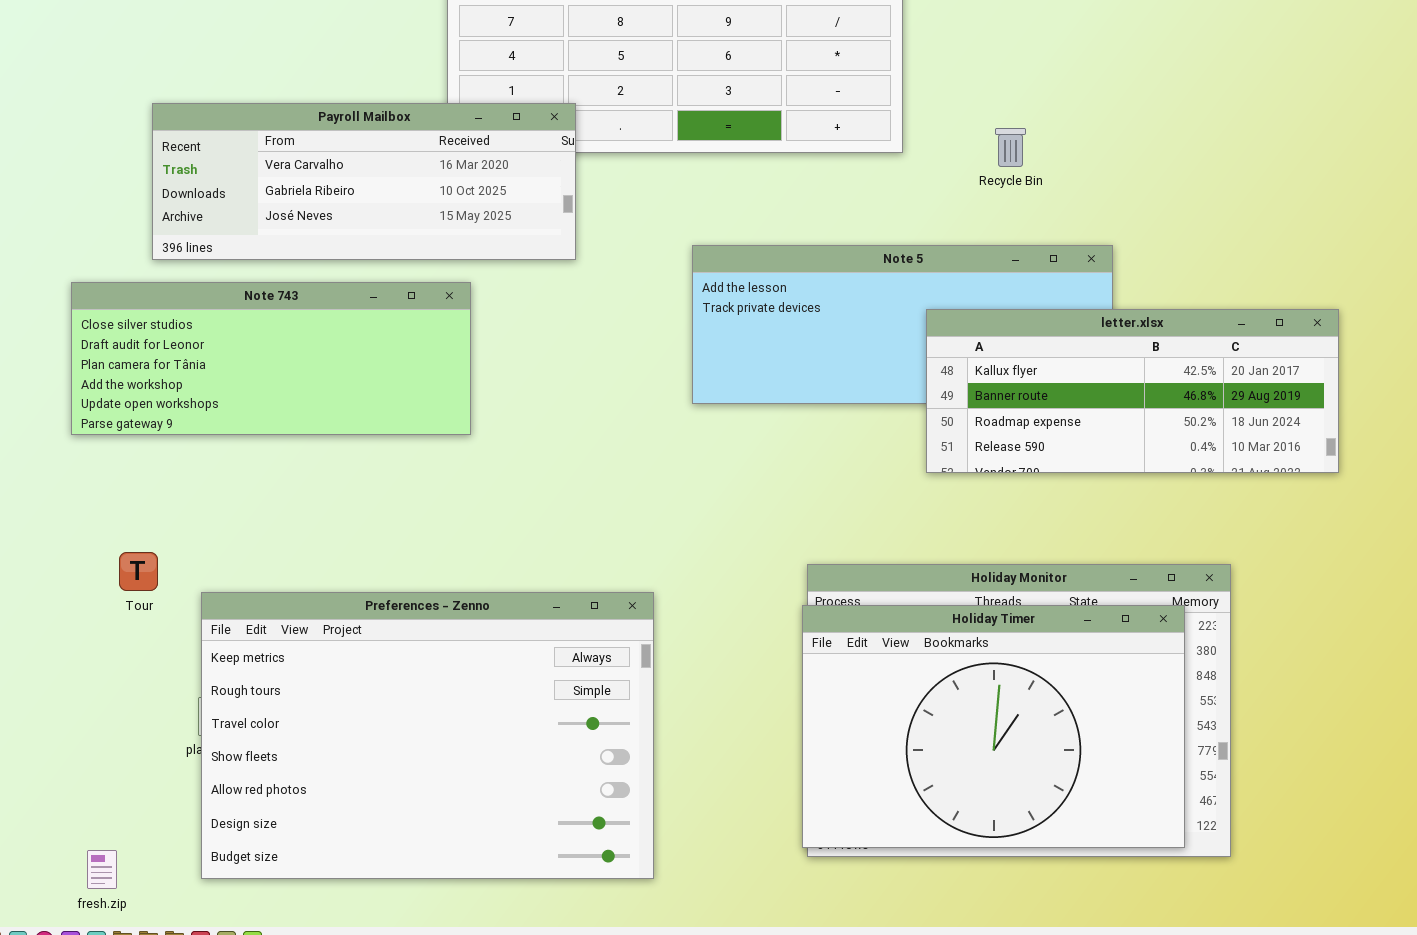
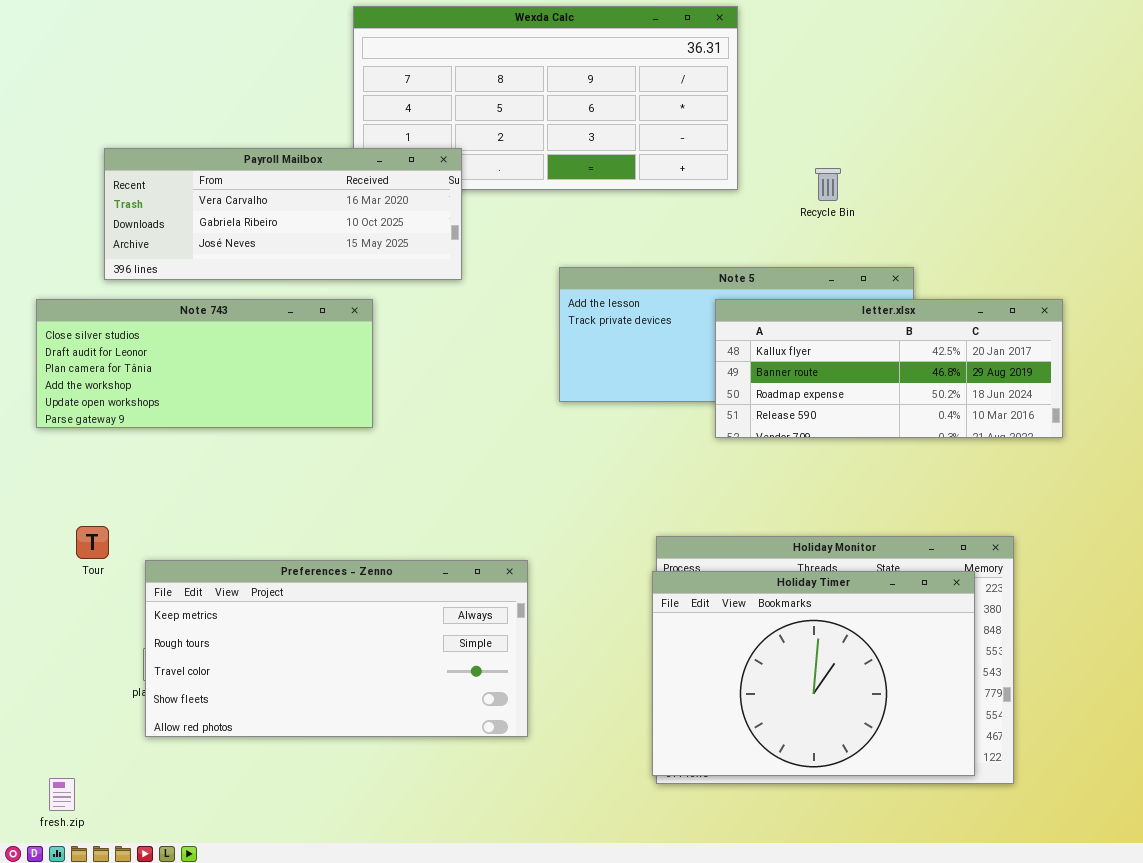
letter.xlsx: [926,309,1339,473] -> [715,299,1063,438], moved
Preferences - Zenno: [201,592,654,879] -> [145,560,528,737], resized

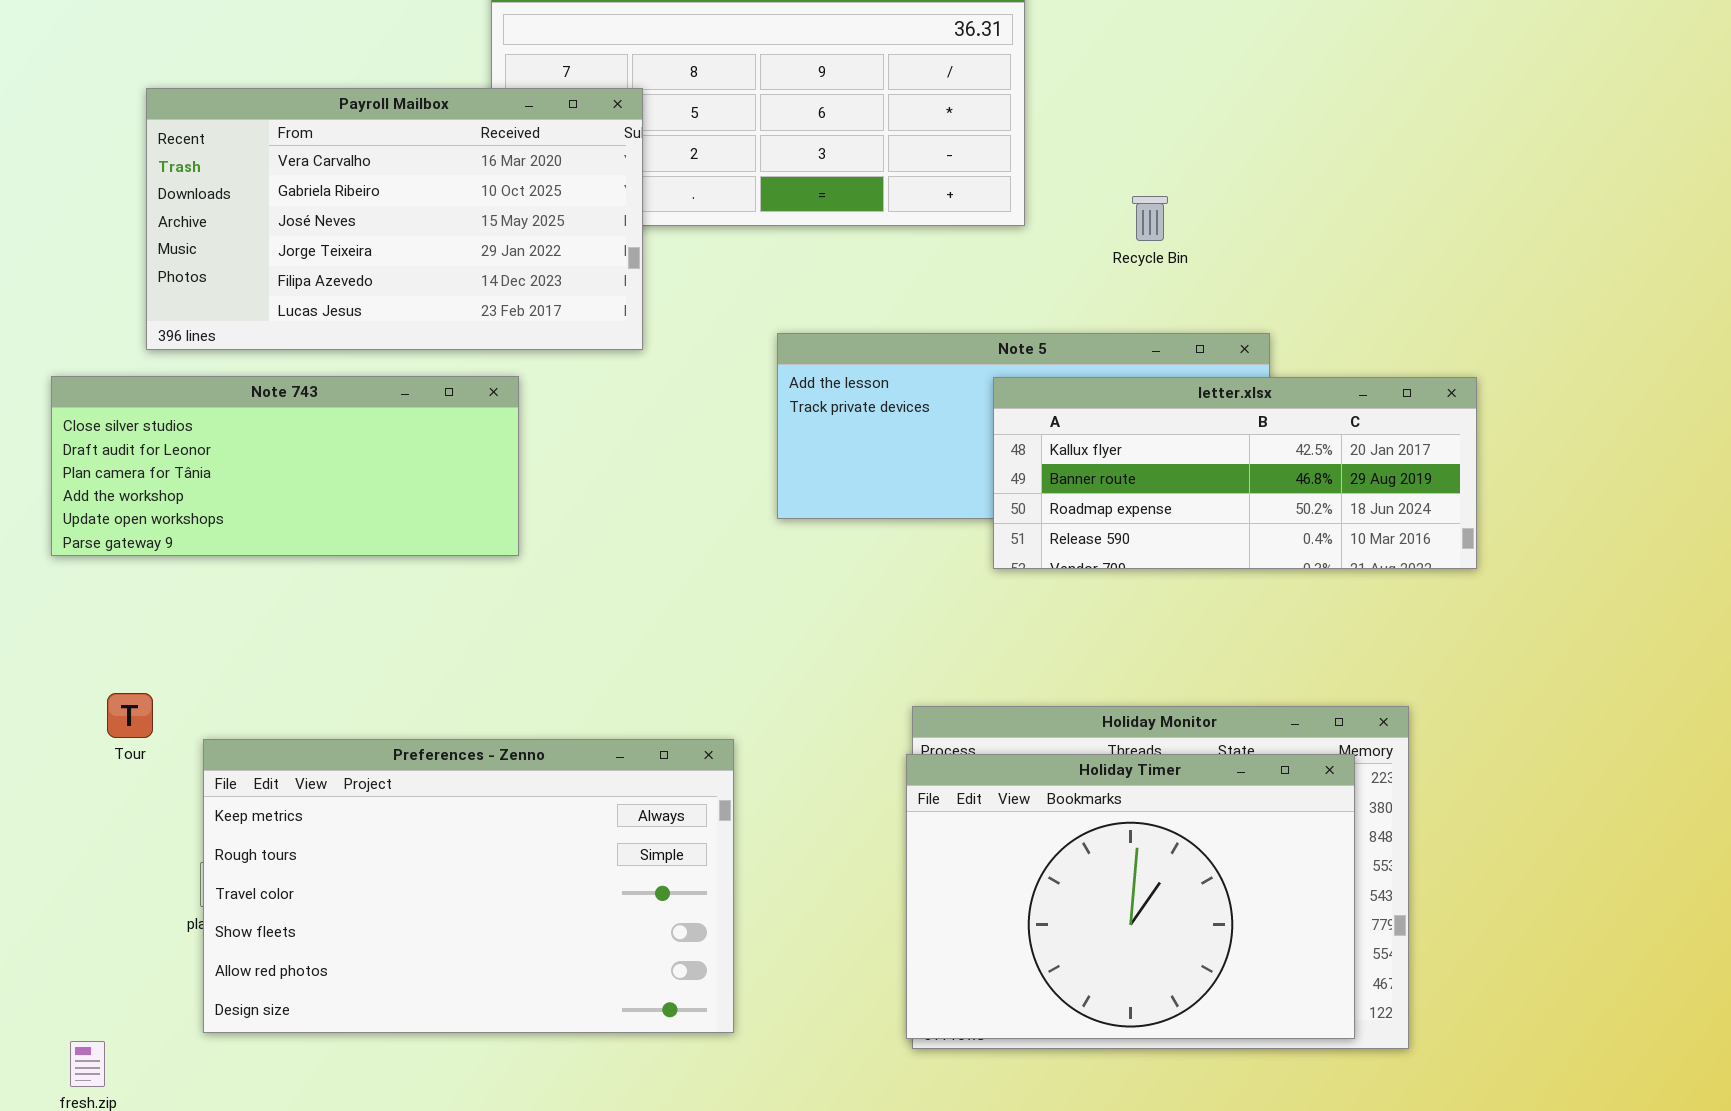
Payroll Mailbox: [104,148,462,280] -> [146,88,643,350], resized
Preferences - Zenno: [145,560,528,737] -> [203,739,734,1033], resized

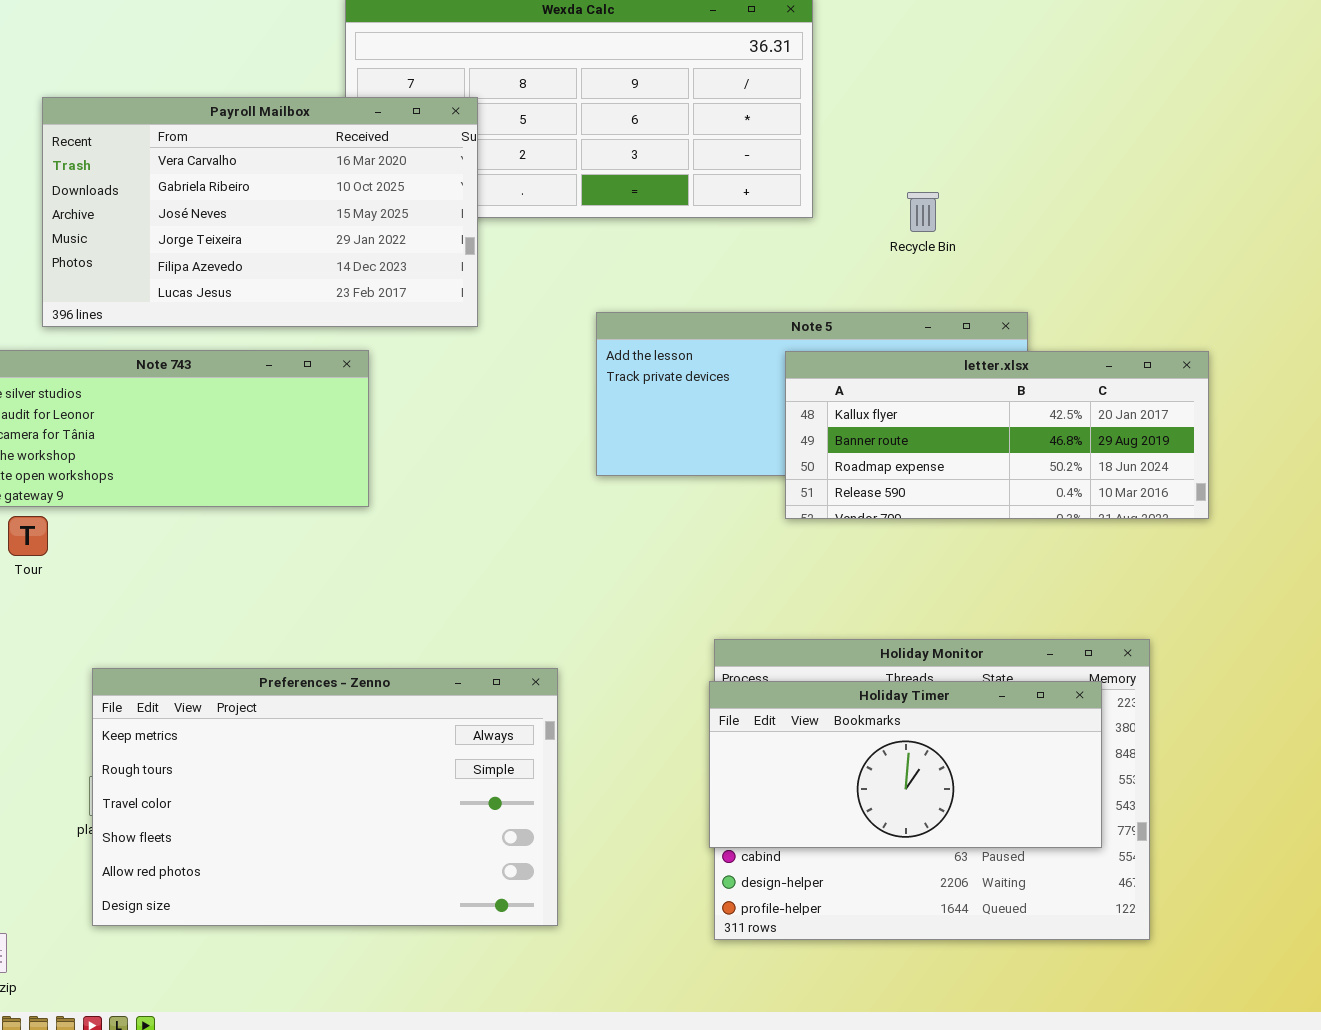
Tour: [107,693,153,738] -> [8,516,48,556], moved
Holiday Timer: [906,754,1355,1039] -> [709,681,1102,848], resized

